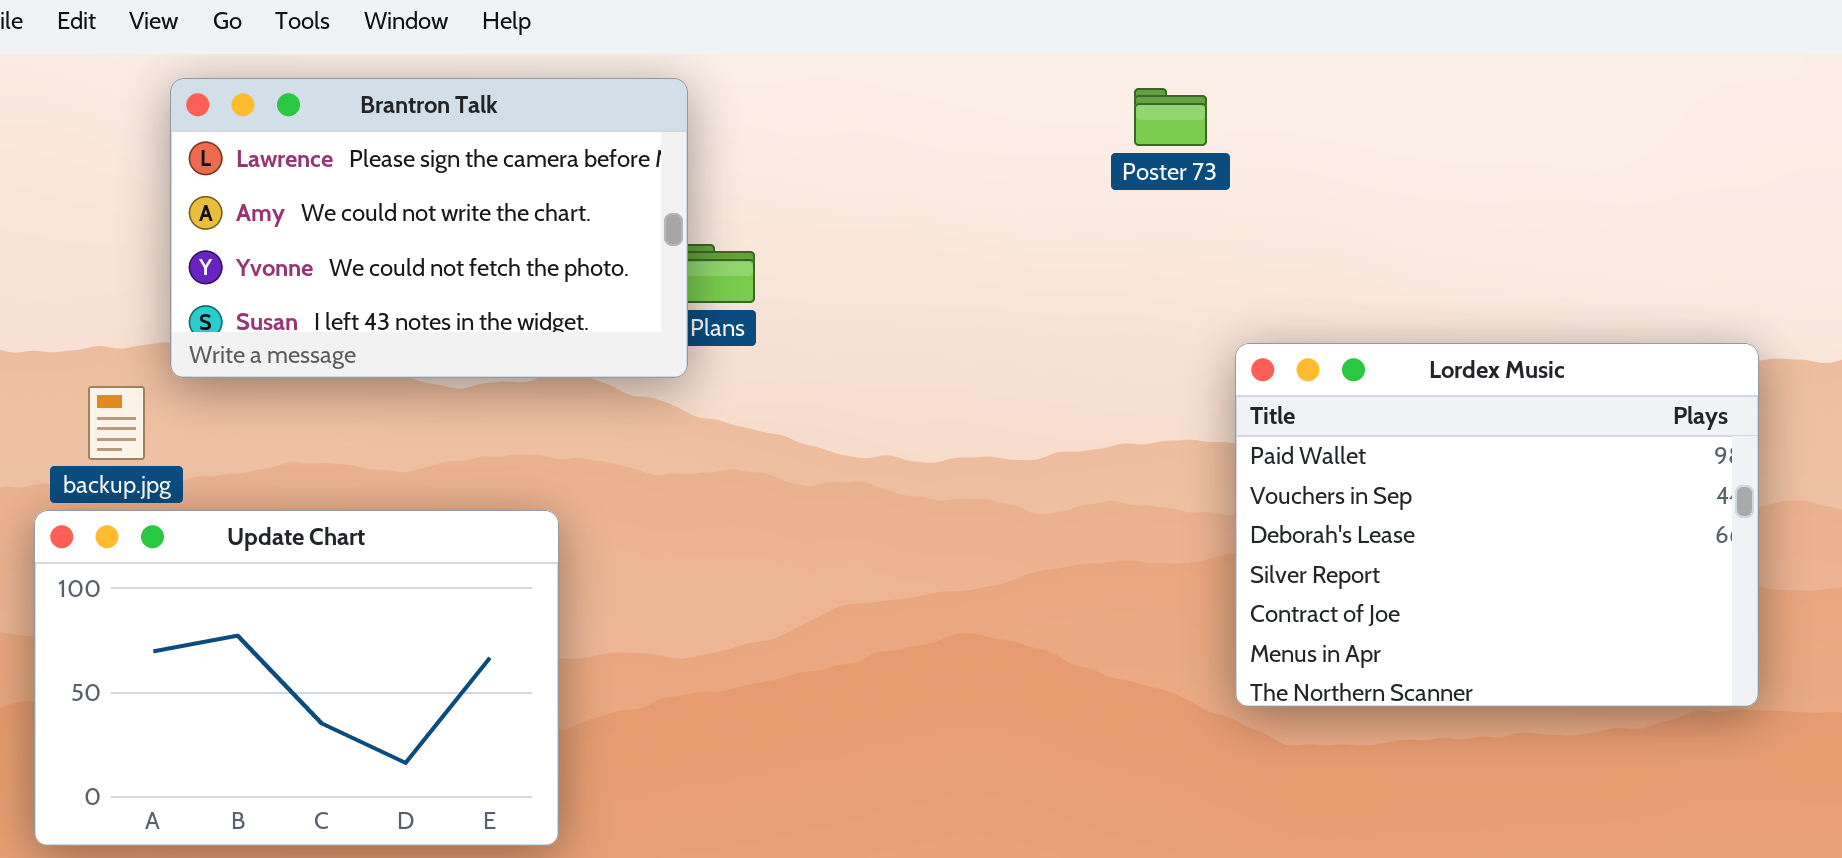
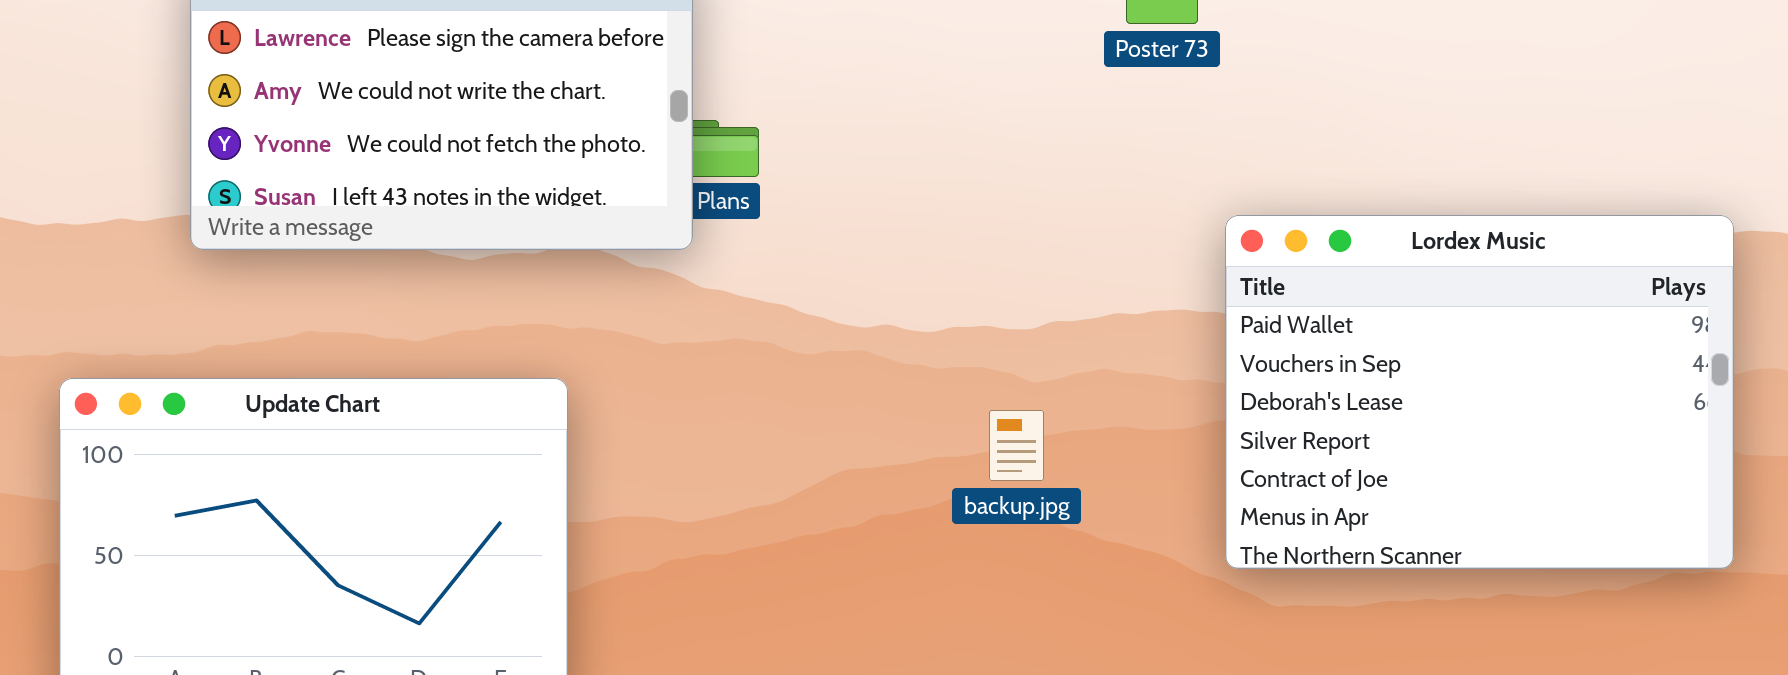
backup.jpg: [88,386,145,460] -> [989,410,1044,481], moved

